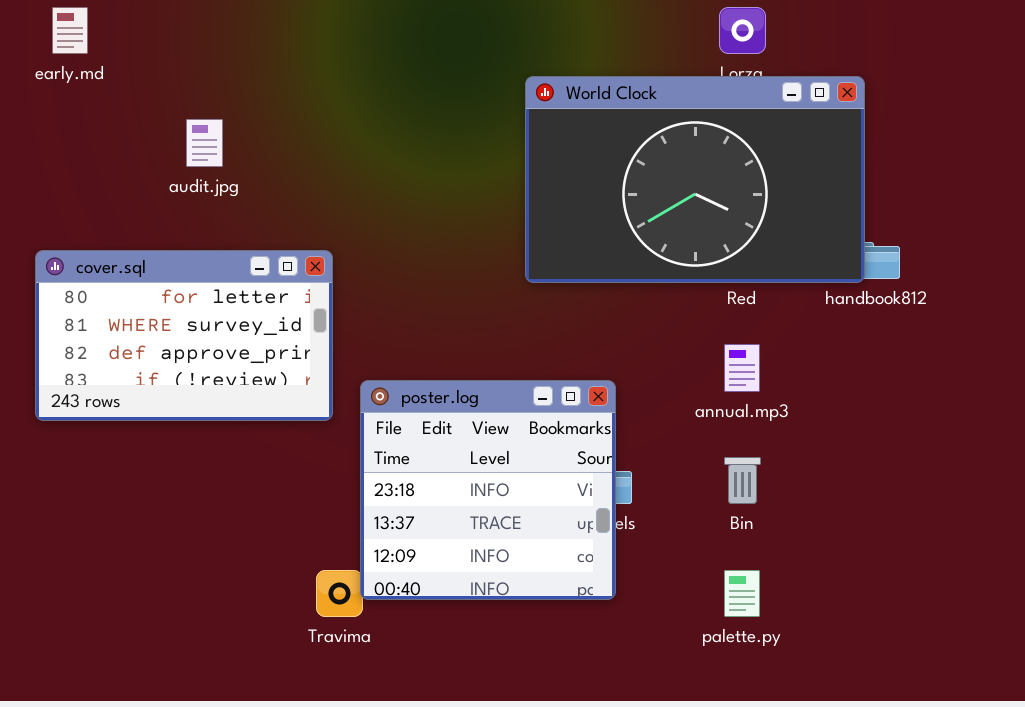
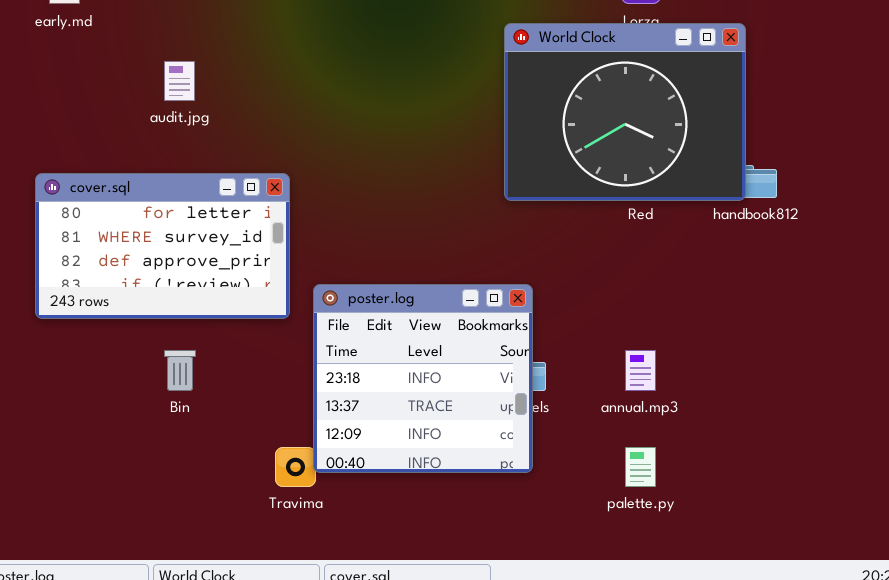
World Clock: [525,76,865,283] -> [504,23,746,201], resized
annual.mp3: [724,344,760,392] -> [625,350,656,391], moved
Bin: [724,457,761,504] -> [164,350,196,391], moved

